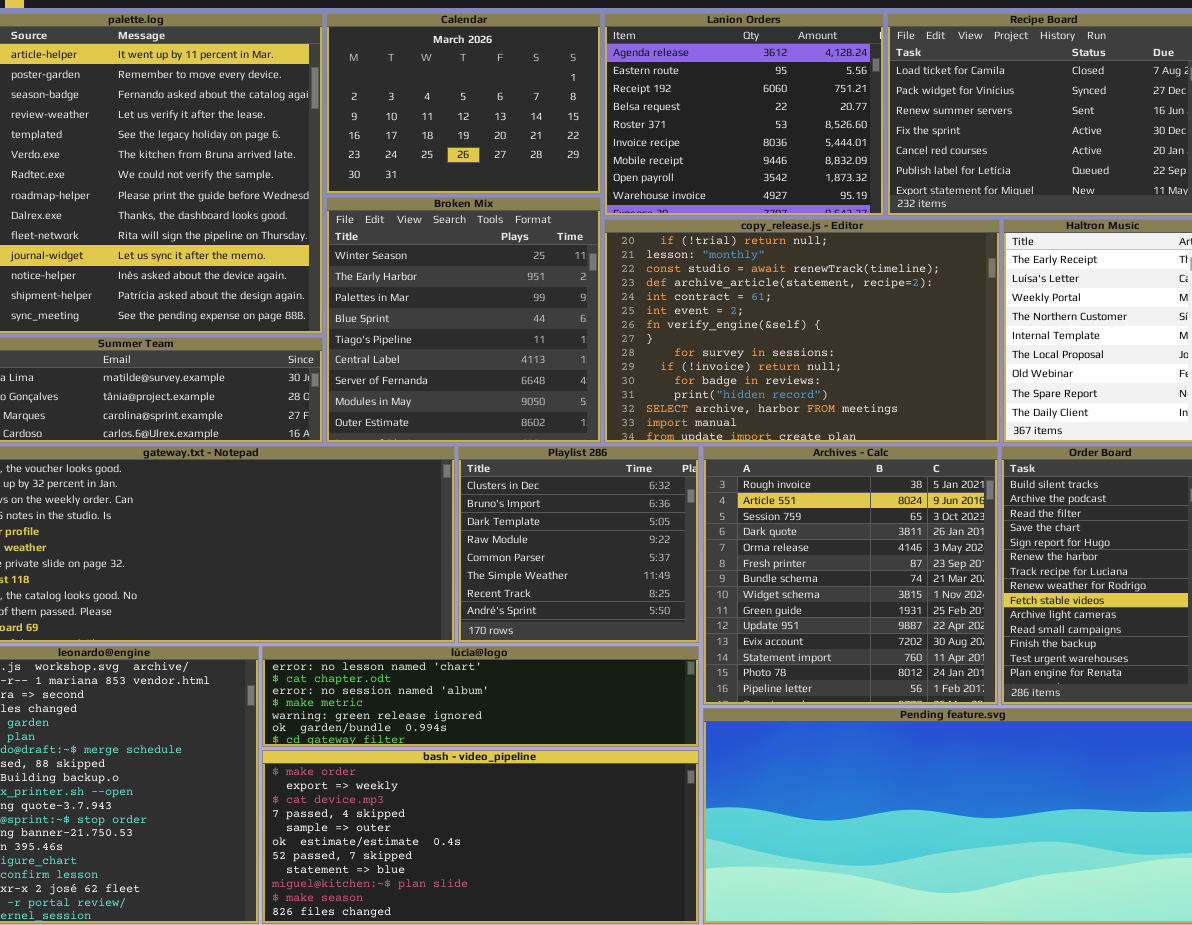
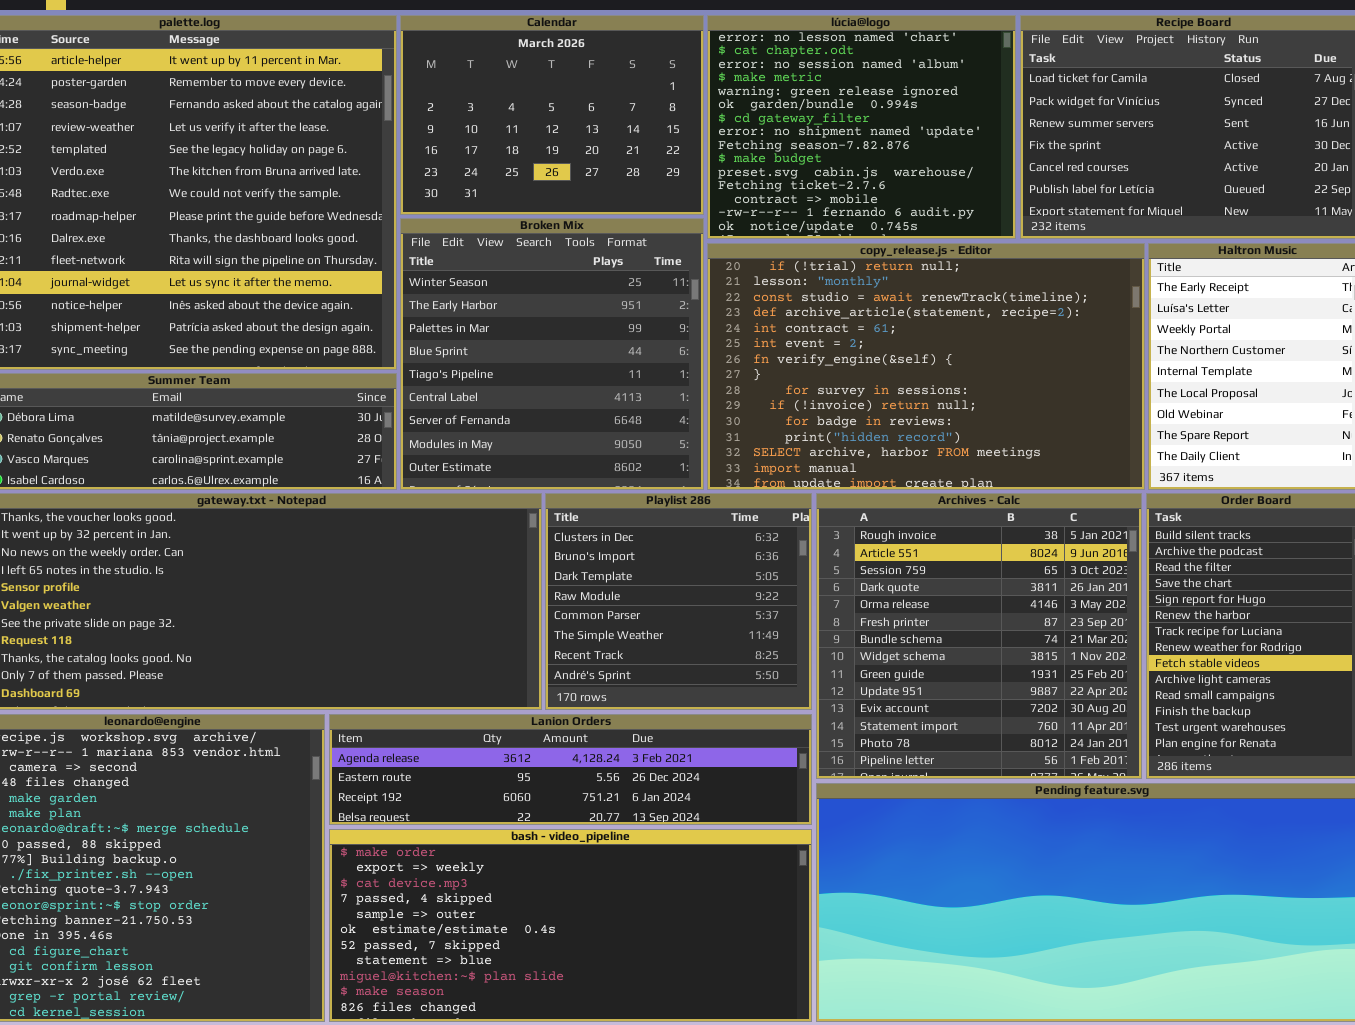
Lanion Orders: [604,13,884,216] -> [329,714,812,825], moved, resized
lúcia@logo: [262,646,699,747] -> [707,15,1016,239], moved, resized

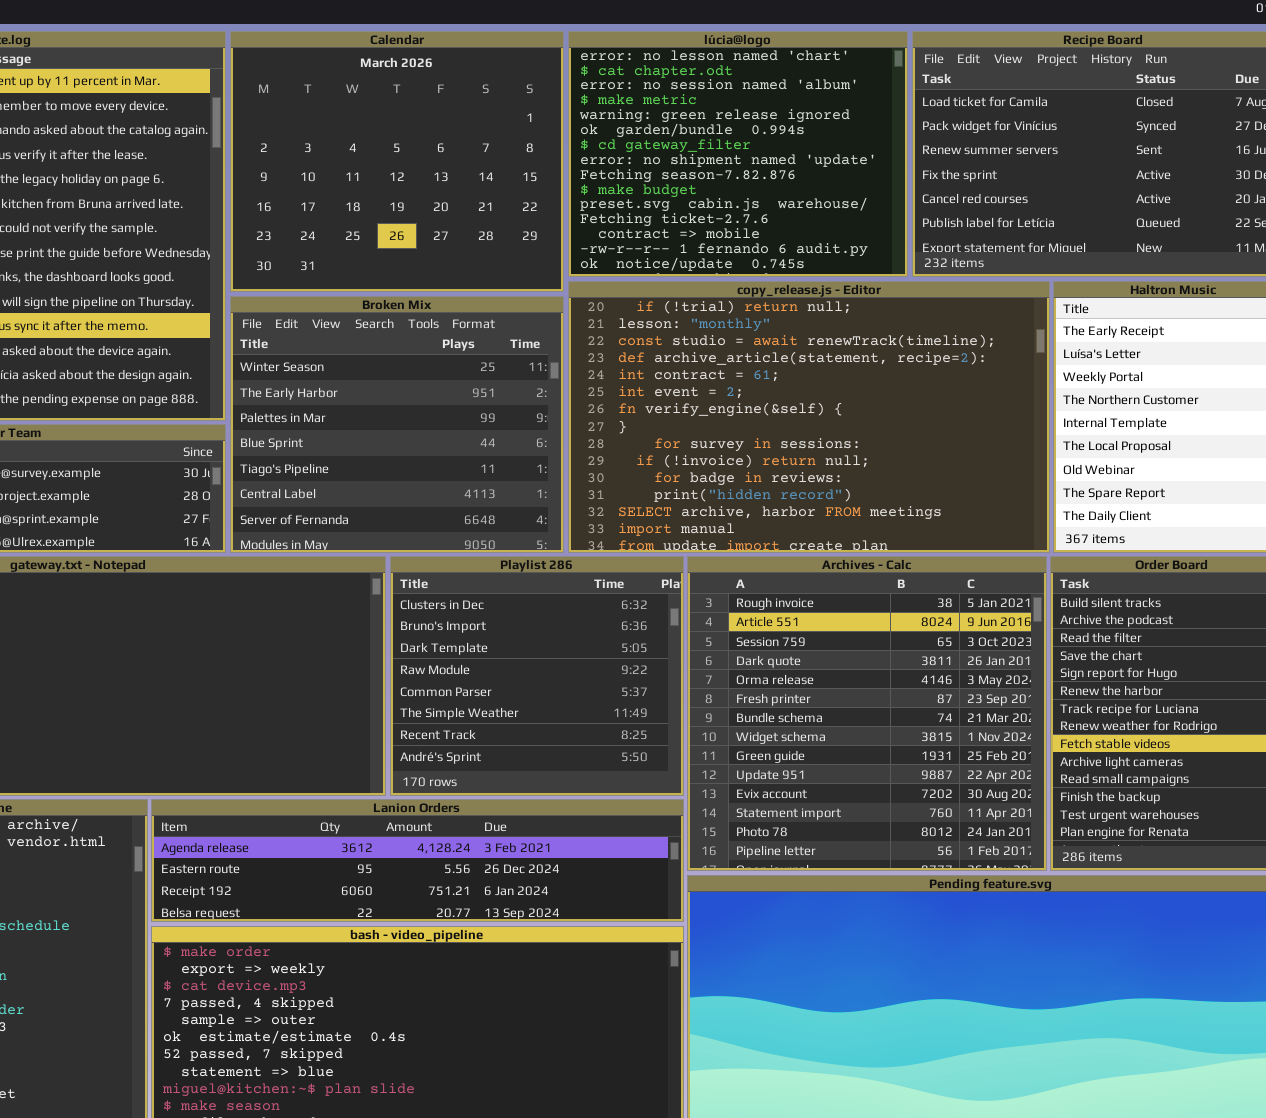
Calendar: [400,15,704,215] -> [230,31,564,292], resized
Broken Mix: [400,218,704,490] -> [230,296,564,553], resized

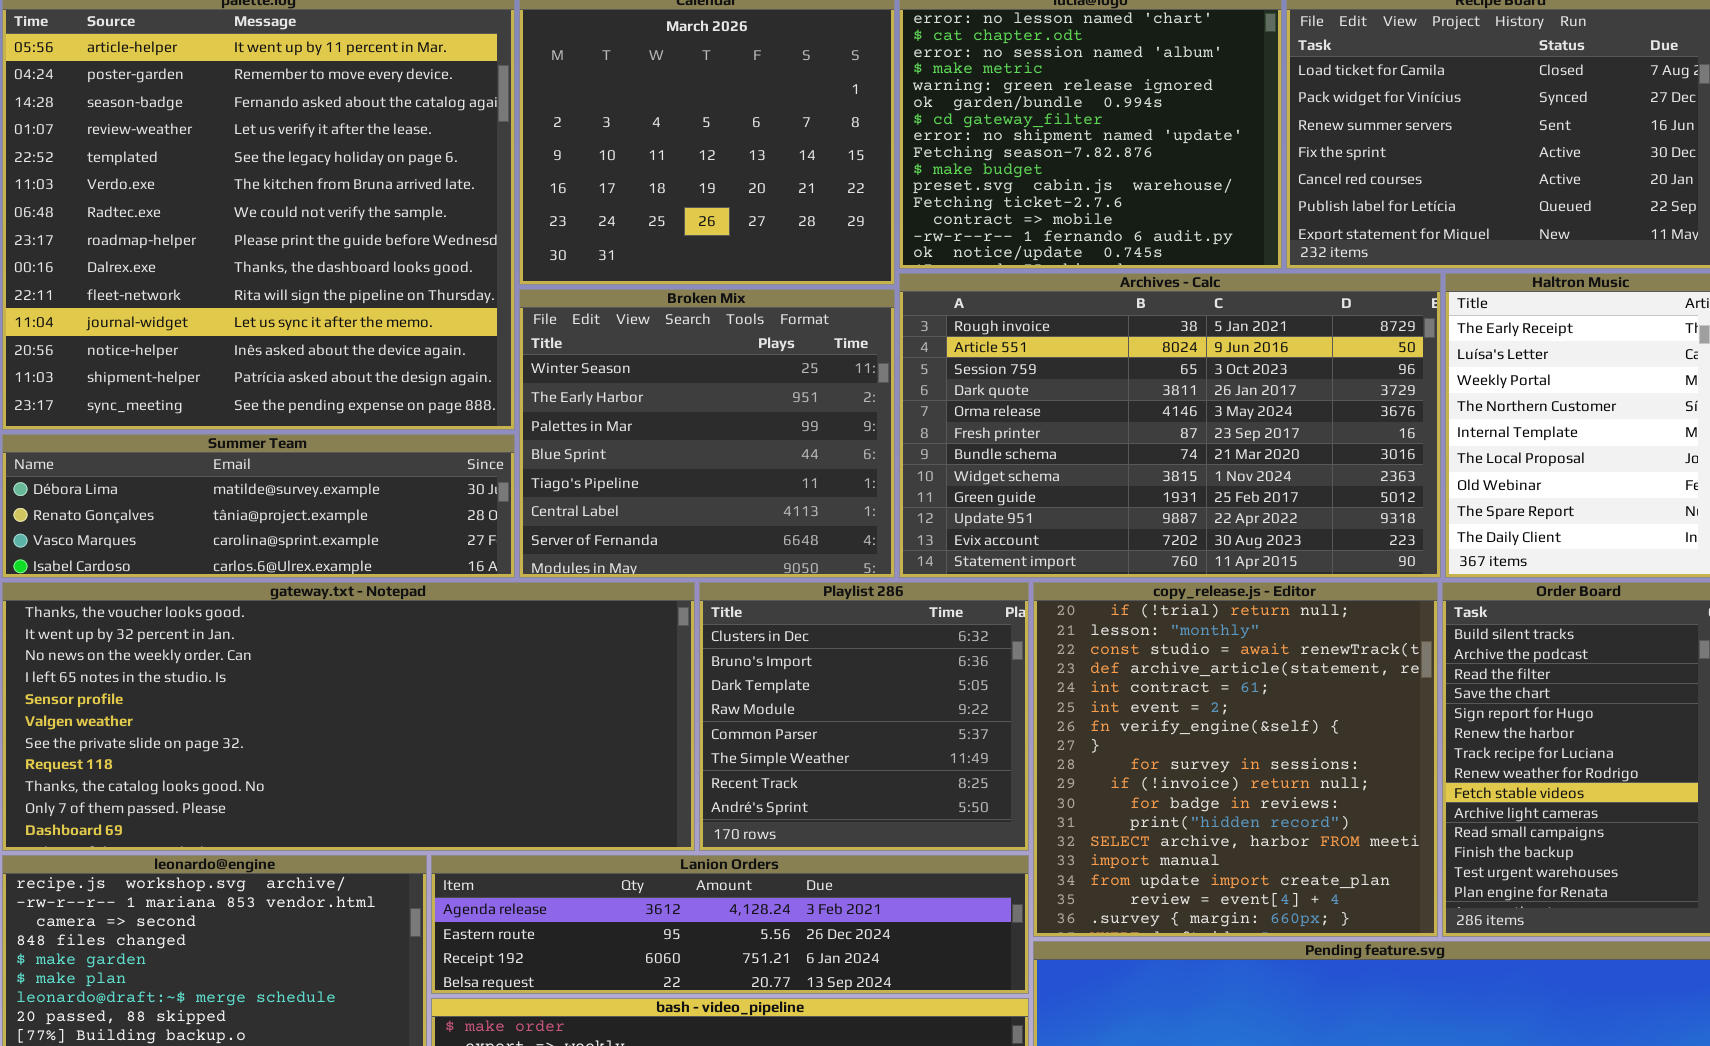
copy_release.js - Editor: [568,281,1050,553] -> [1033,582,1438,937], moved, resized
Archives - Calc: [687,556,1047,871] -> [899,273,1441,578], moved, resized

